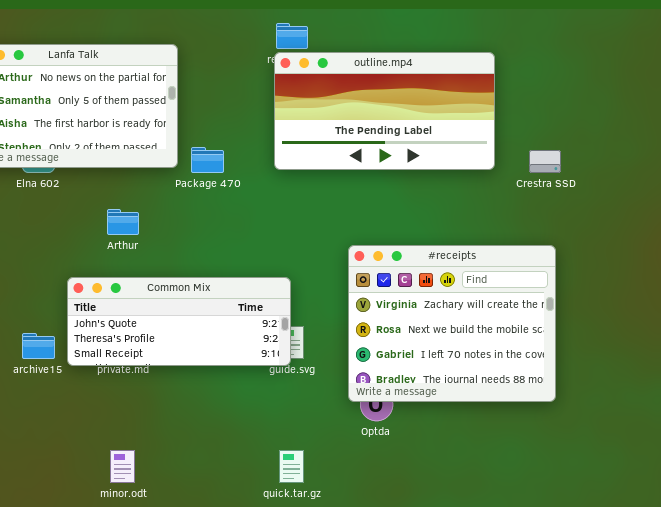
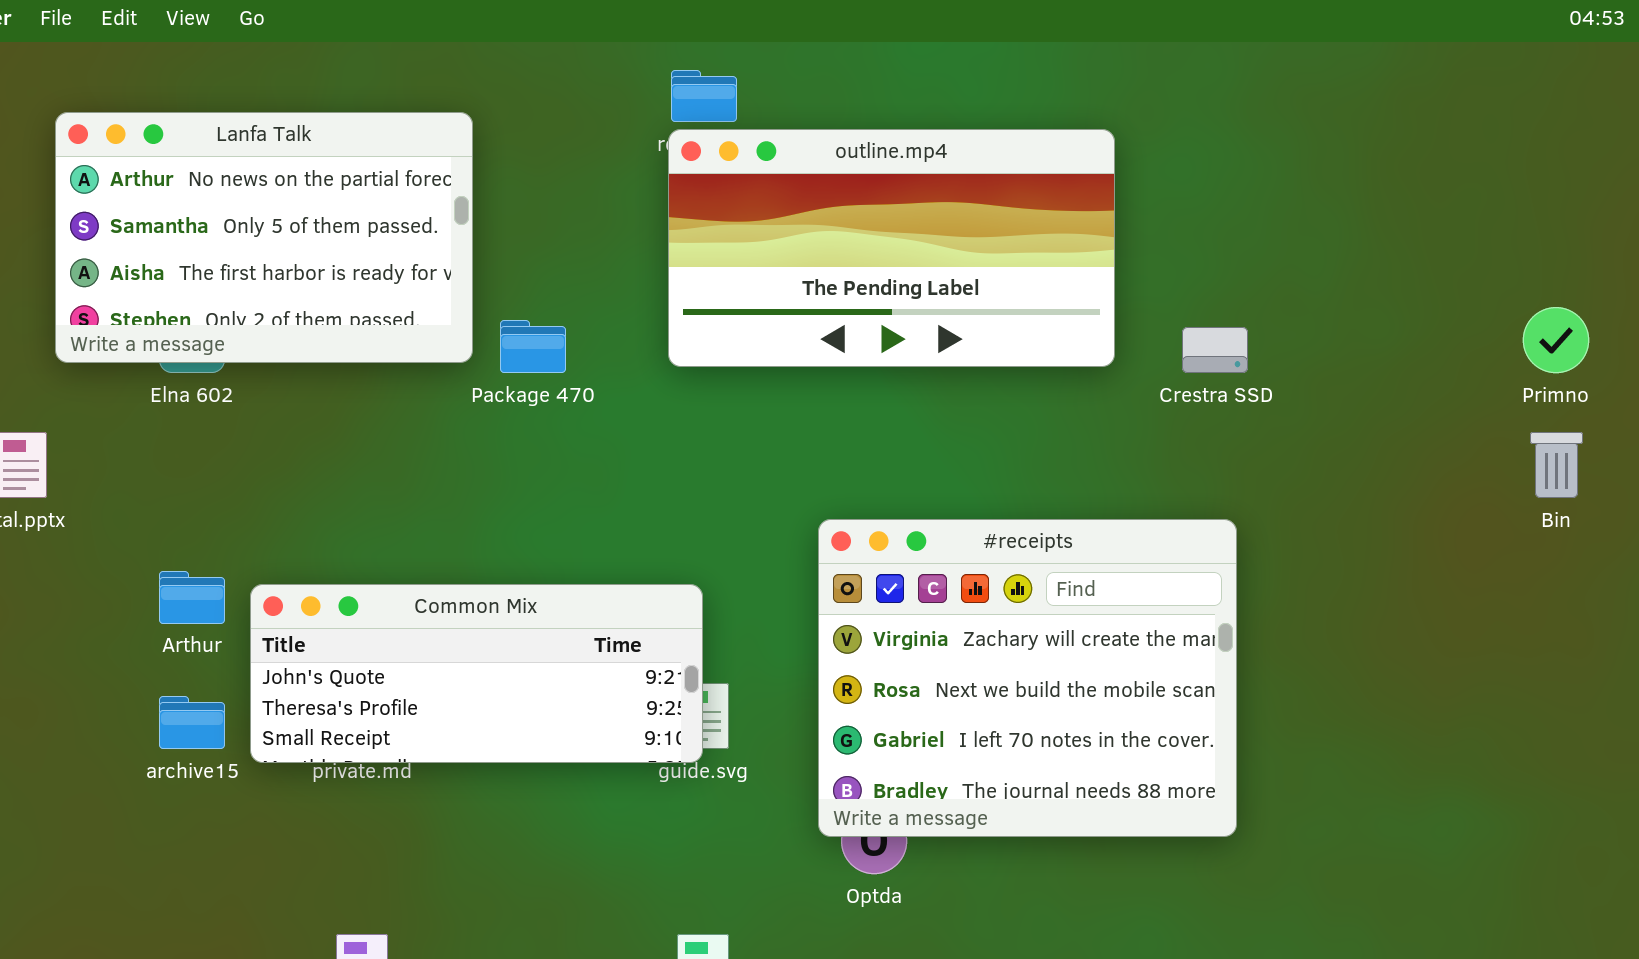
Arthur: [107,209,139,235] -> [159,571,225,624], moved

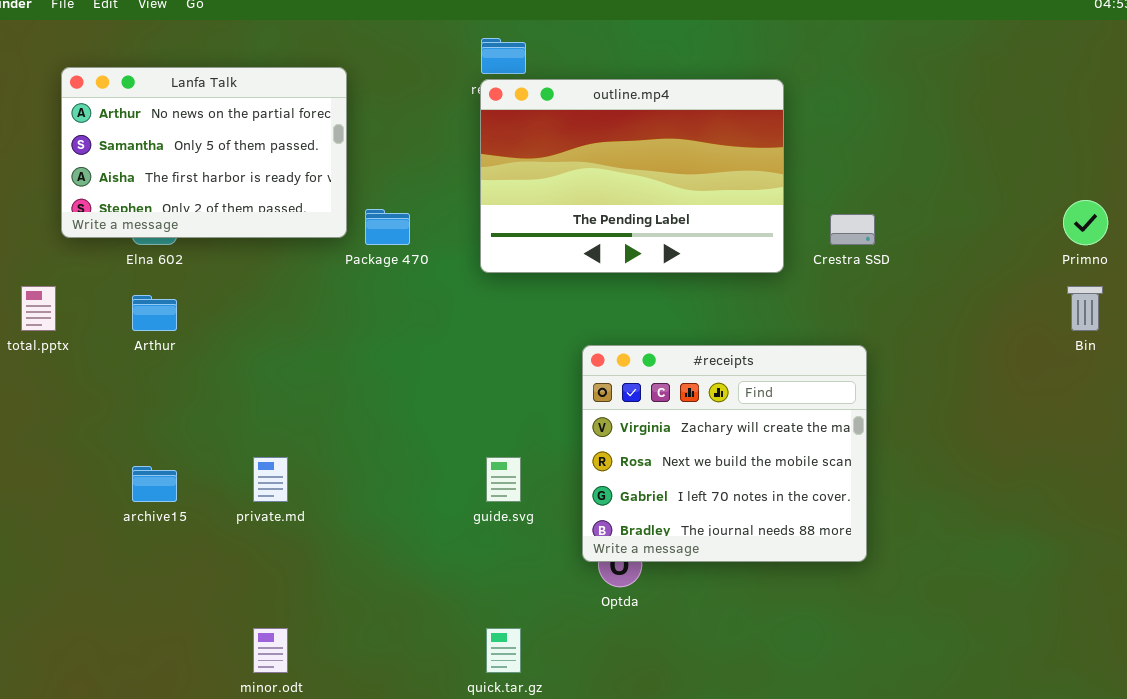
outline.mp4: [668,129,1115,367] -> [480,79,784,273], resized
Arthur: [159,571,225,624] -> [132,295,177,331], moved
Common Mix: [250,584,703,763] -> none, closed

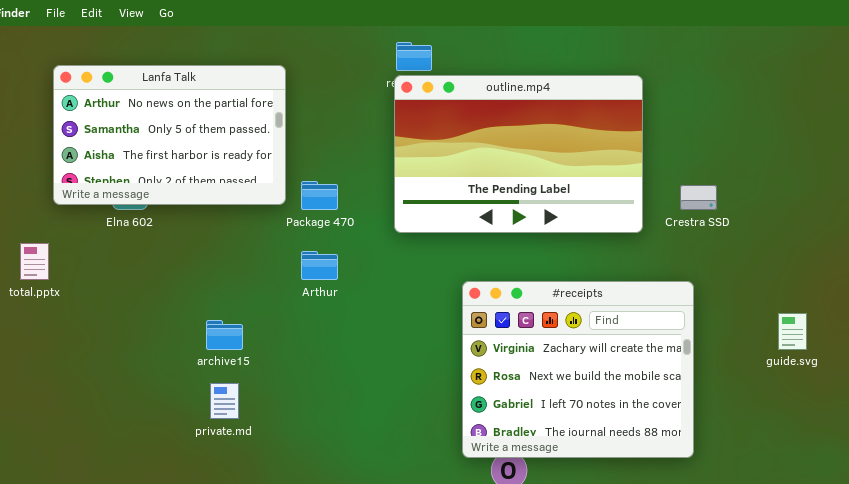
Arthur: [132,295,177,331] -> [301,251,338,280], moved
#receipts: [582,345,867,562] -> [462,281,694,458], moved
guide.svg: [486,457,521,502] -> [778,313,807,350], moved
archive15: [132,466,177,502] -> [206,320,243,350], moved

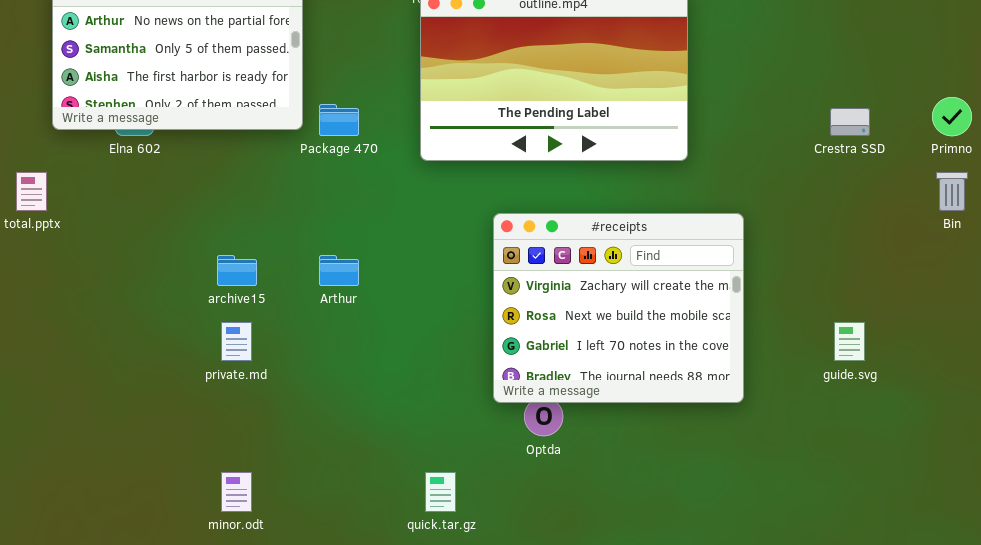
Crestra SSD: [680,185,717,210] -> [830,108,870,136], moved
Arthur: [301,251,338,280] -> [319,255,359,286], moved
guide.svg: [778,313,807,350] -> [834,322,865,361], moved

